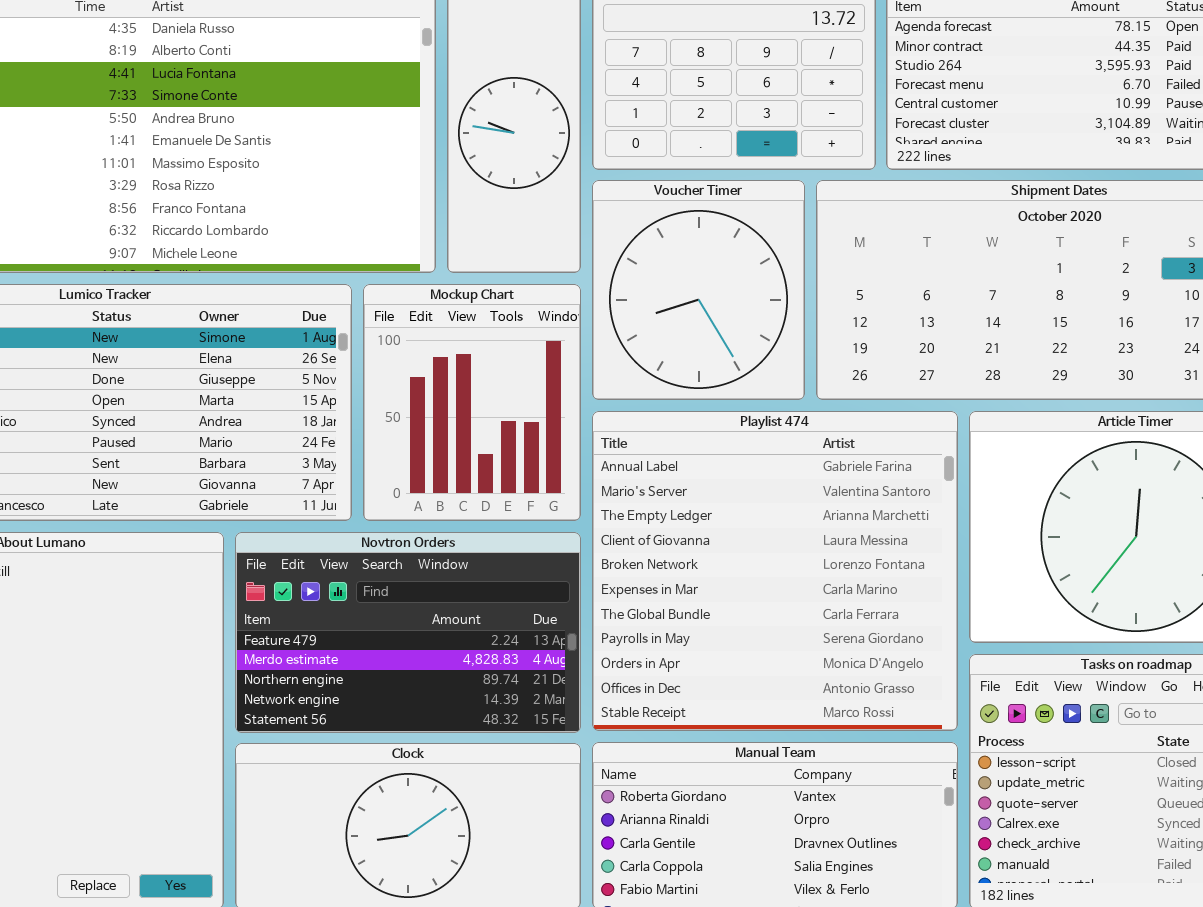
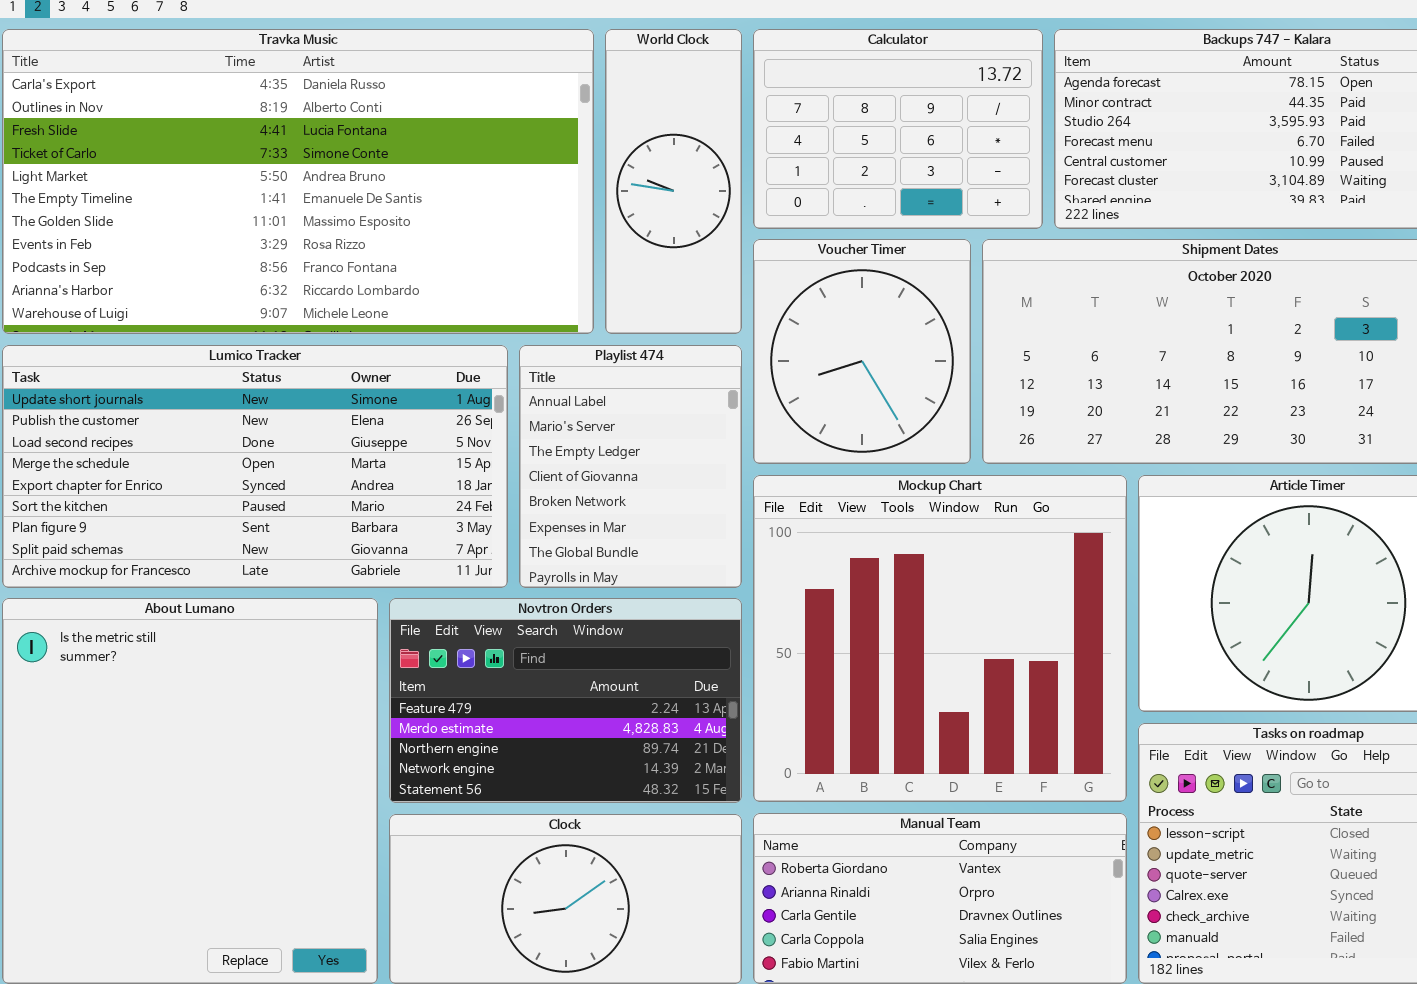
Mockup Chart: [363,284,581,521] -> [753,475,1127,802], moved, resized
Playlist 474: [592,411,958,731] -> [519,345,742,588], moved, resized

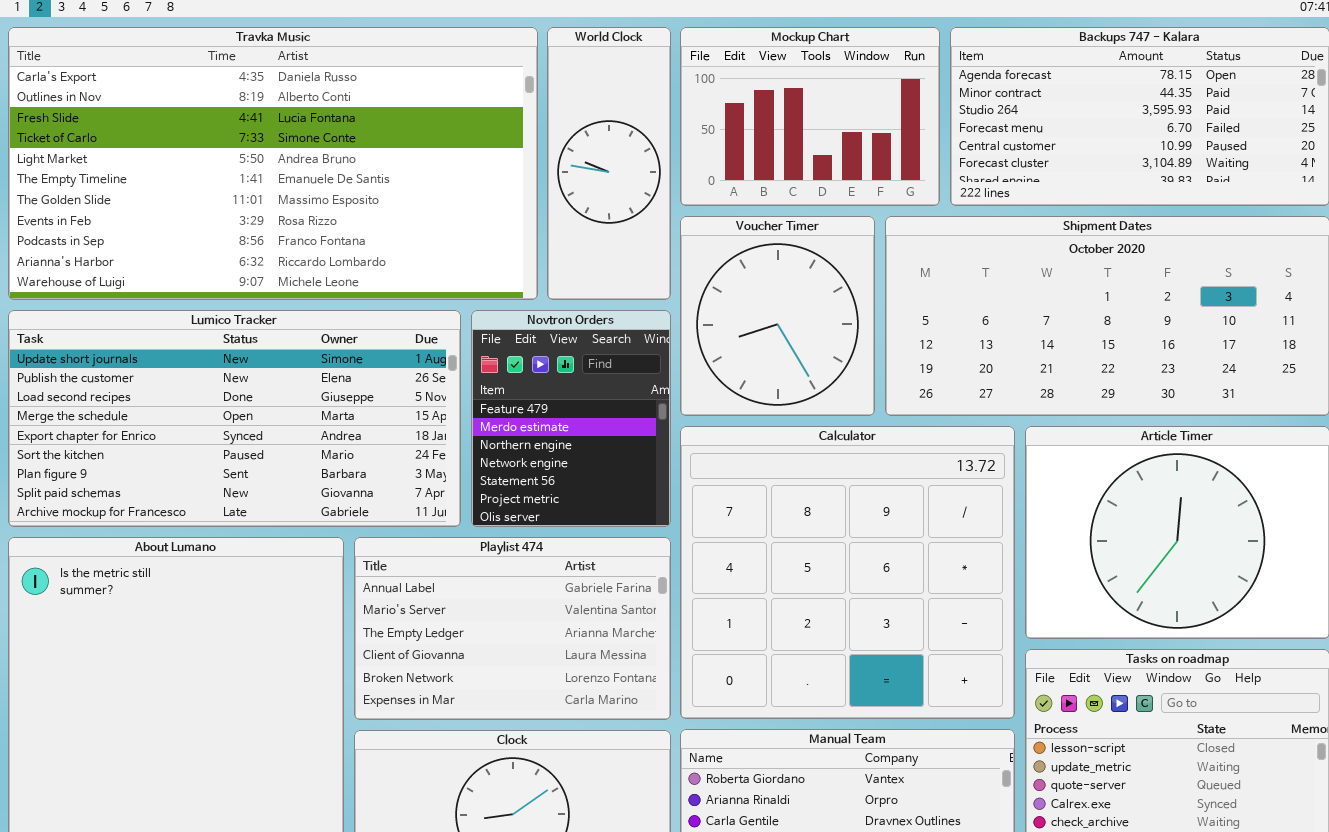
Calculator: [753,29,1043,229] -> [680,426,1015,719], moved, resized
Playlist 474: [519,345,742,588] -> [354,537,671,720], moved, resized
Mockup Chart: [753,475,1127,802] -> [680,27,940,206], moved, resized
Novtron Orders: [389,598,742,803] -> [471,310,671,527], moved, resized

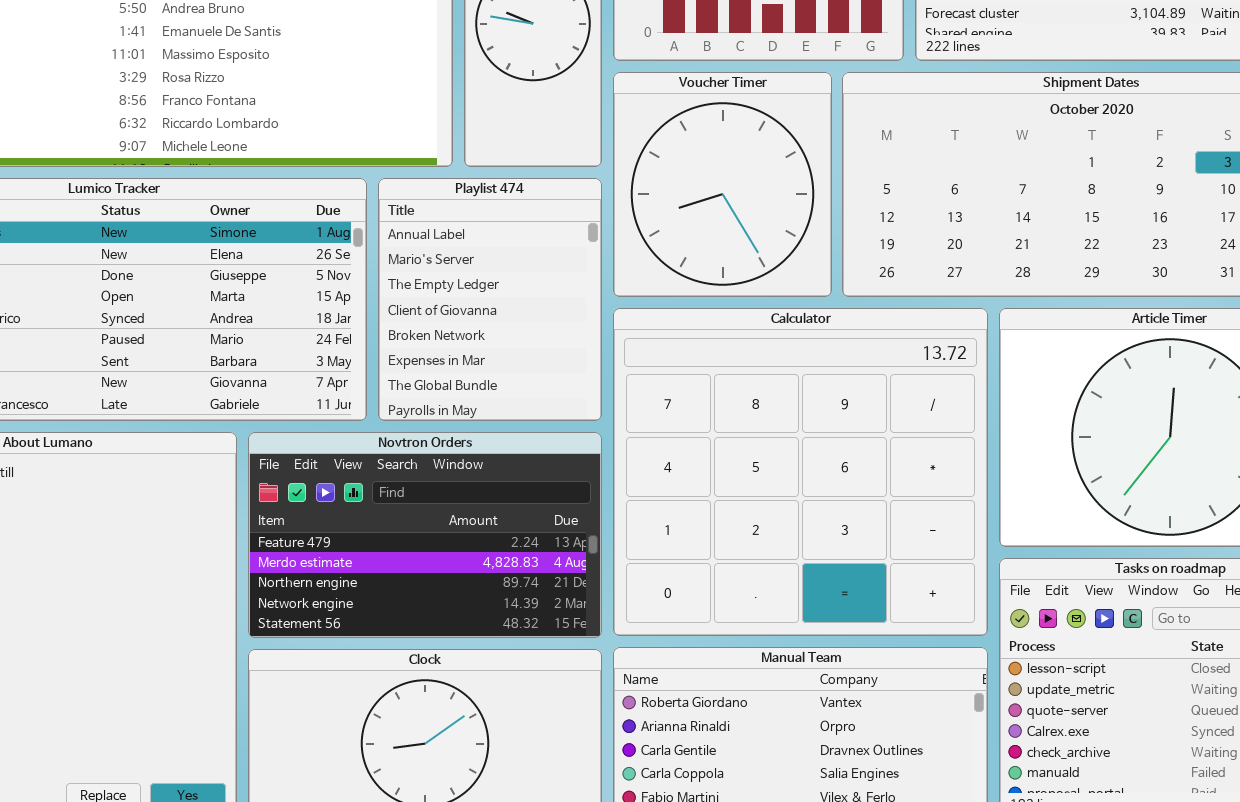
Novtron Orders: [471,310,671,527] -> [248,432,602,638], moved, resized
Playlist 474: [354,537,671,720] -> [378,178,602,421], moved, resized

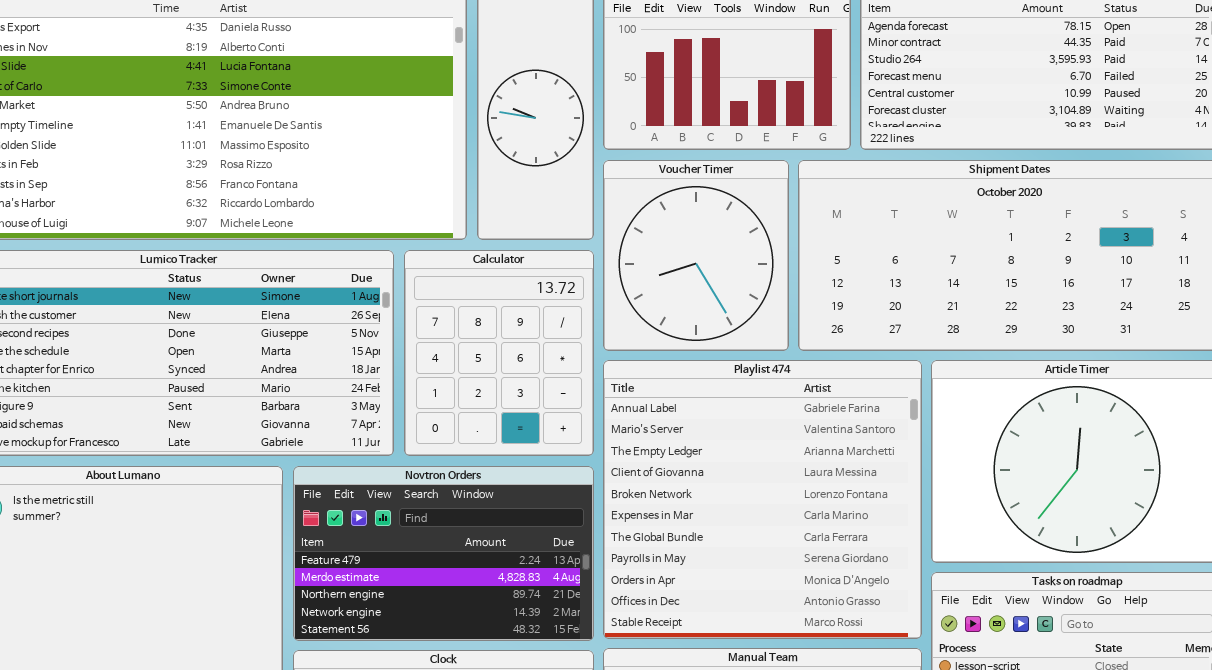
Playlist 474: [378,178,602,421] -> [603,360,922,639], moved, resized
Calculator: [613,308,988,636] -> [404,250,594,456], moved, resized

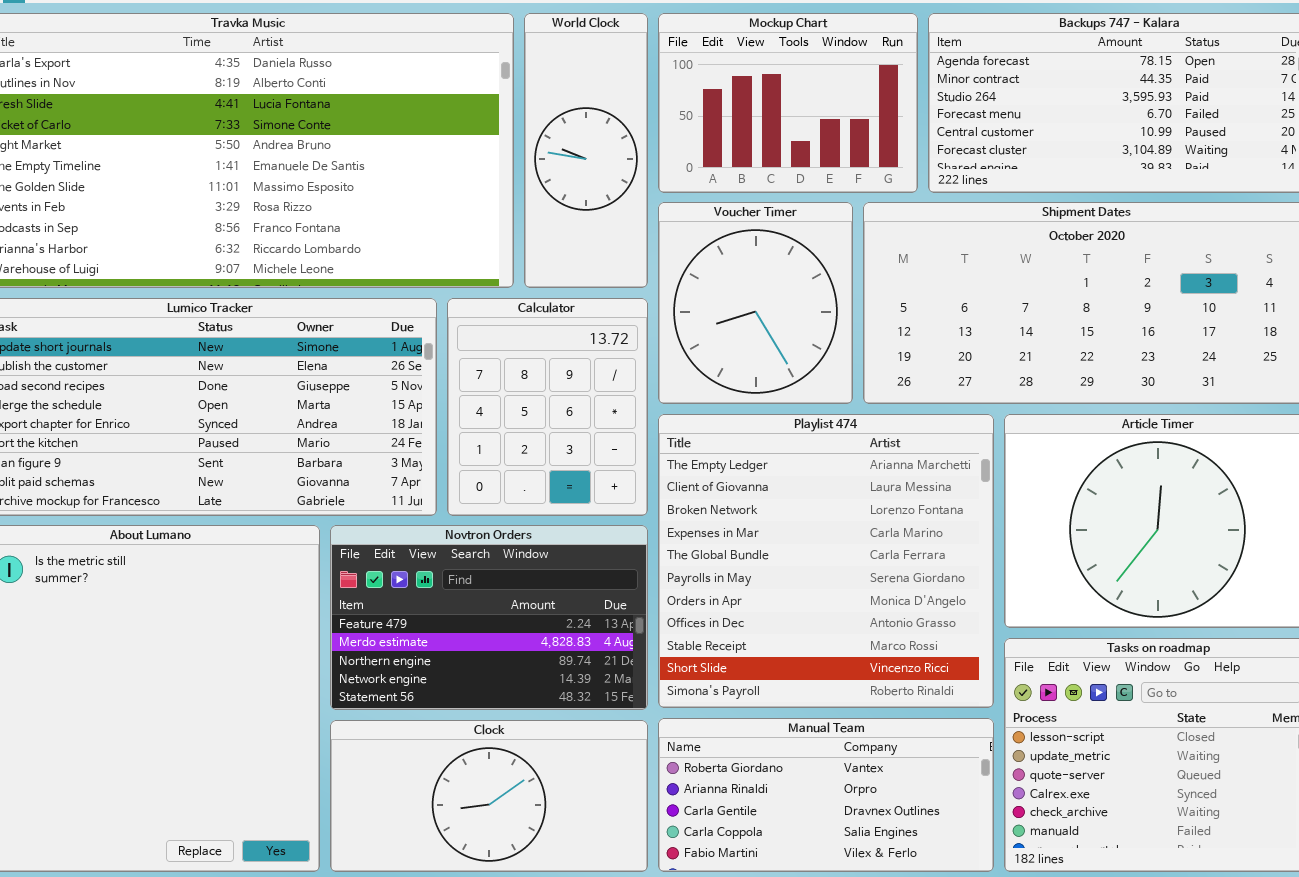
Playlist 474: [603,360,922,639] -> [658,414,994,708], scrolled down 2 rows

